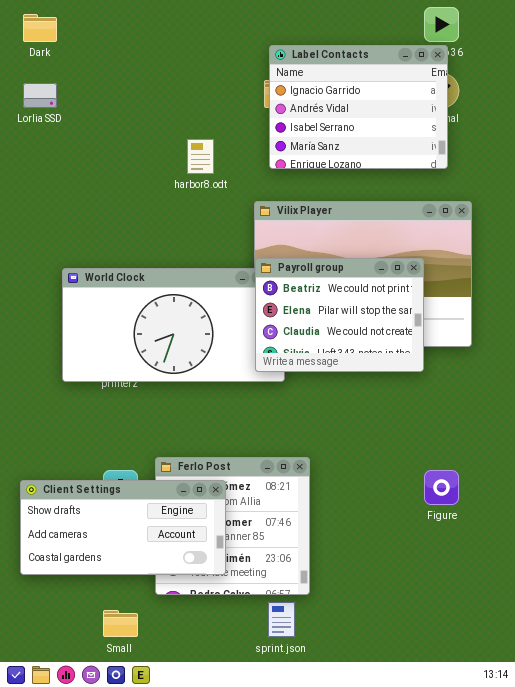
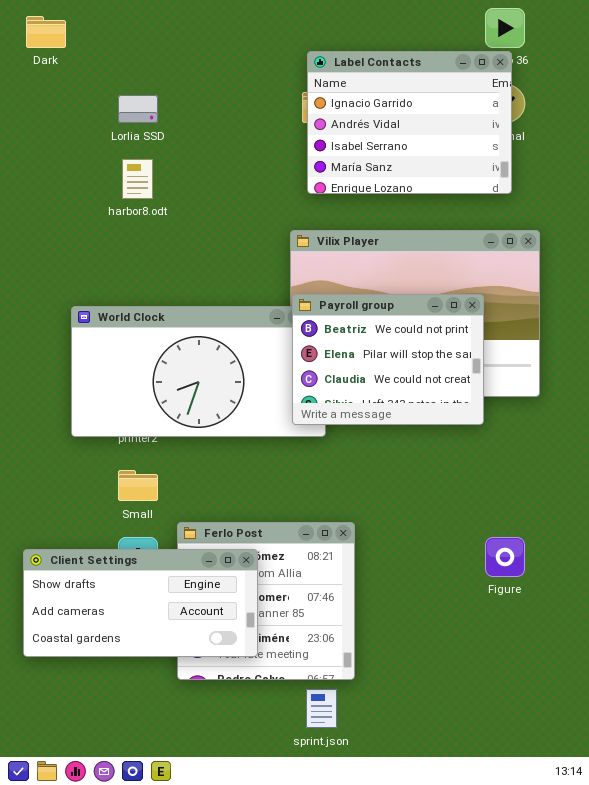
Lorlia SSD: [23,83,57,108] -> [118,95,158,123], moved
harbor8.odt: [187,139,214,174] -> [122,159,153,199], moved
Small: [103,610,138,637] -> [118,470,158,501], moved

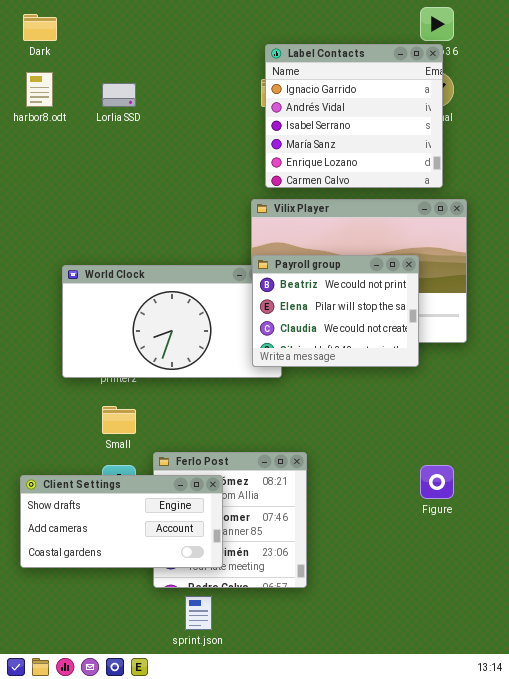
Label Contacts: [307,51,512,194] -> [265,44,443,188], resized
harbor8.odt: [122,159,153,199] -> [26,72,53,107], moved
sprint.json: [306,689,337,728] -> [185,596,212,630], moved

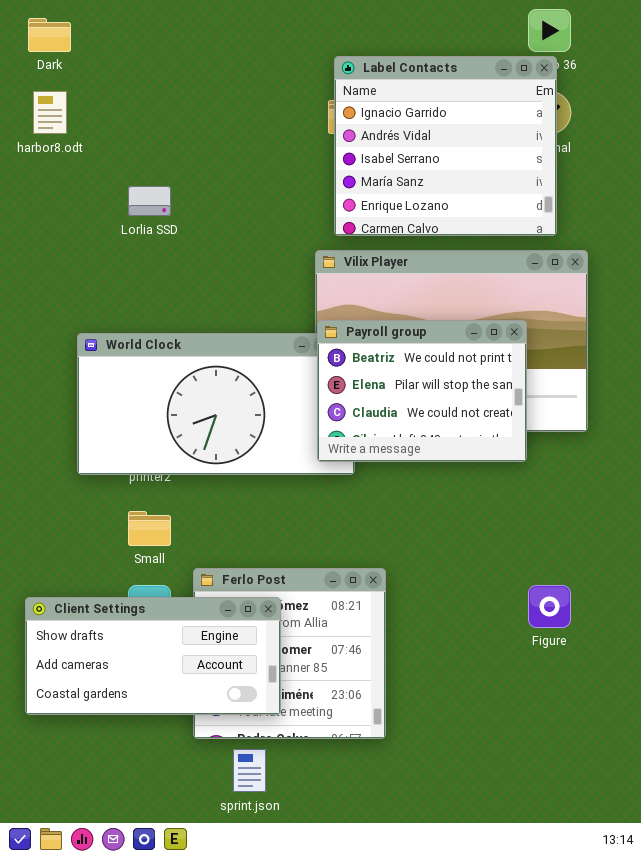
Lorlia SSD: [102,83,136,107] -> [128,186,171,216], moved

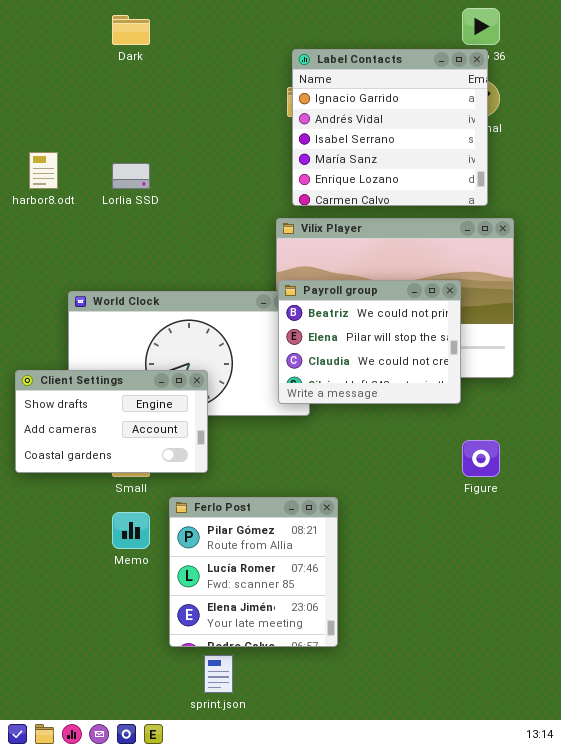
Dark: [28,18,71,52] -> [112,15,150,45], moved
harbor8.odt: [33,91,67,134] -> [29,152,58,189], moved
Figure: [528,585,571,628] -> [462,440,500,477], moved
Client Settings: [25,597,281,715] -> [15,370,208,473], moved, resized

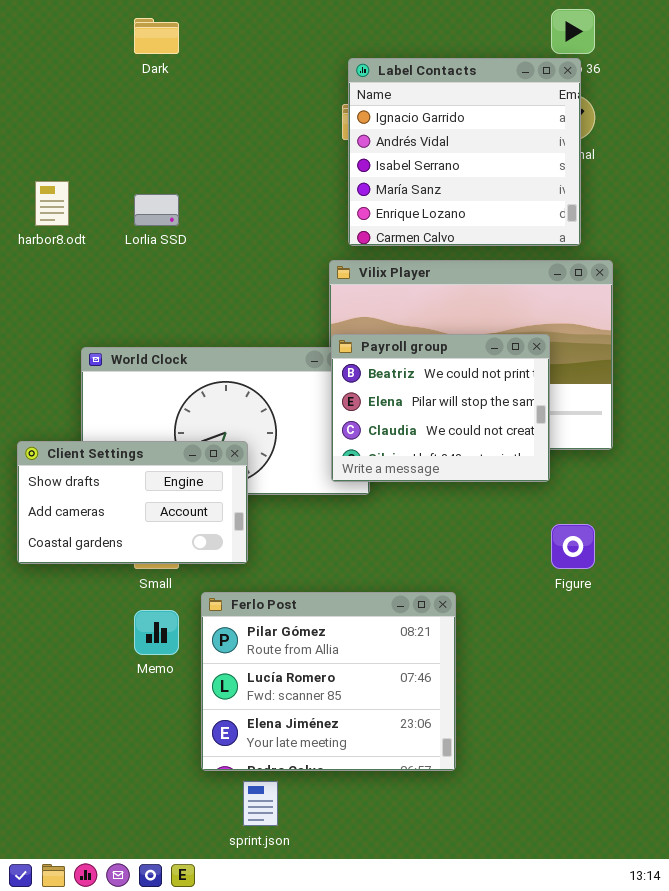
Ferlo Post: [169,497,338,647] -> [201,592,456,771], resized

